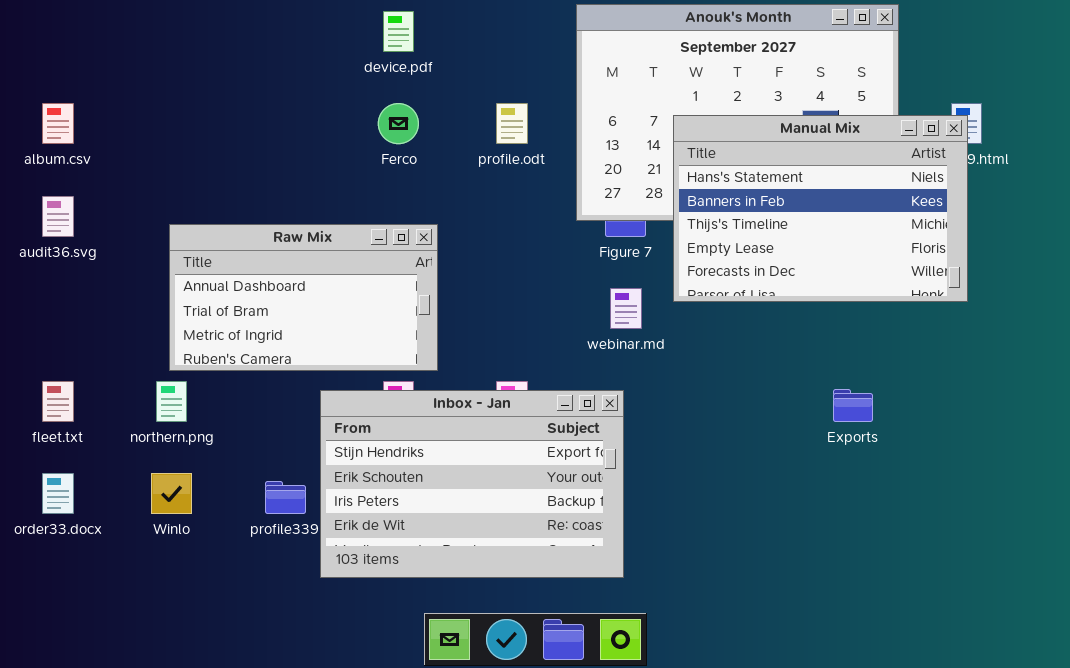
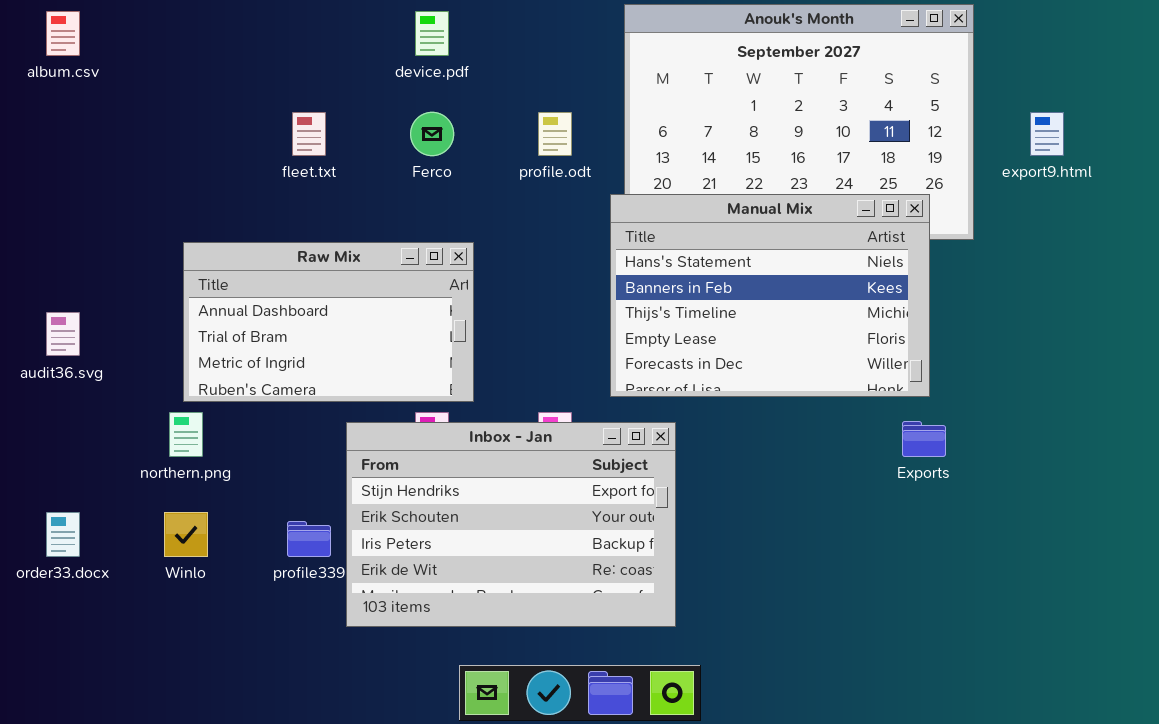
album.csv: [42,103,74,144] -> [46,11,80,56], moved
Manual Mix: [673,115,968,302] -> [610,194,930,397], moved
audit36.svg: [42,196,74,237] -> [46,312,80,356], moved
fleet.txt: [42,381,74,422] -> [292,112,326,156], moved

